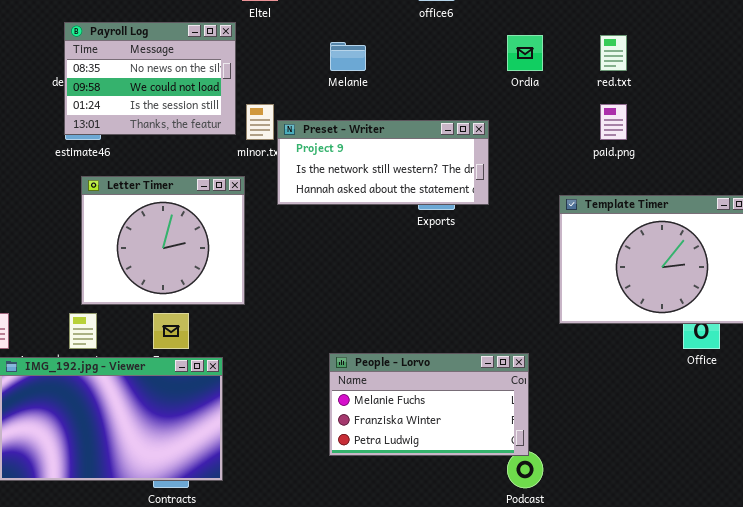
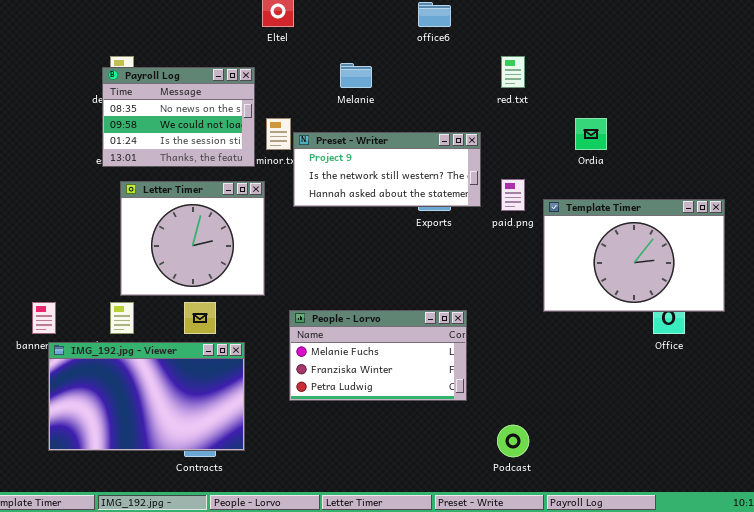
Payroll Log: [64,22,236,135] -> [102,67,255,167], moved
Ordia: [507,35,543,71] -> [575,118,607,150], moved
red.txt: [600,35,627,71] -> [501,56,525,88], moved
paid.png: [600,104,627,140] -> [501,179,525,211], moved
People - Lorvo: [329,353,529,456] -> [289,310,467,401], moved

